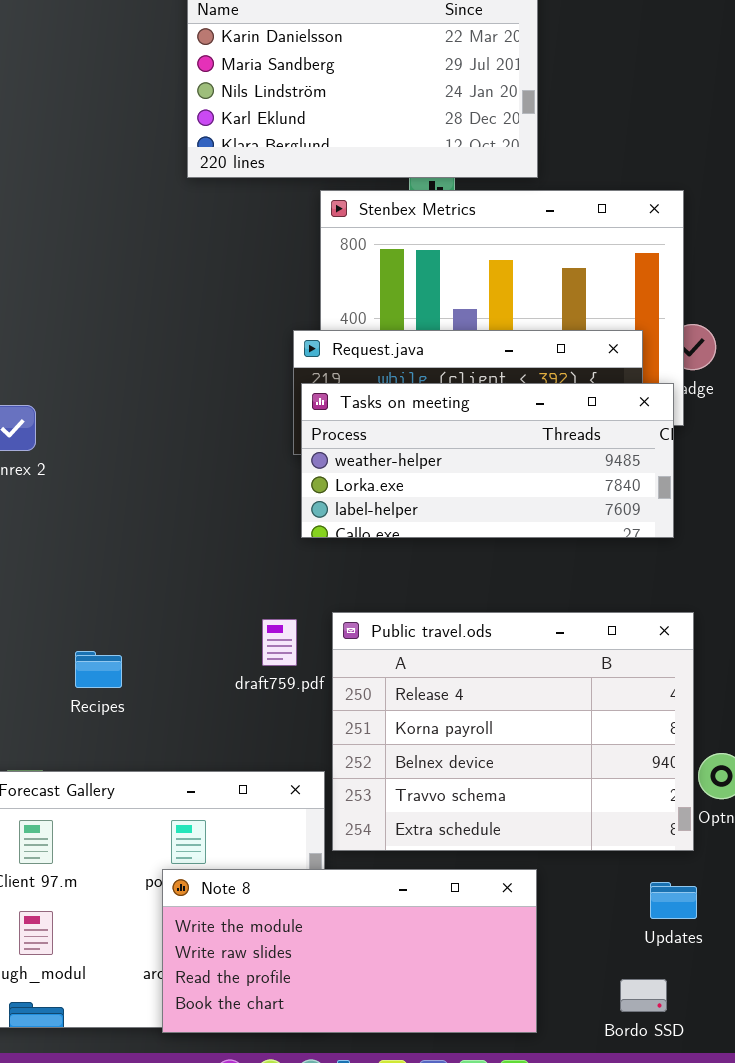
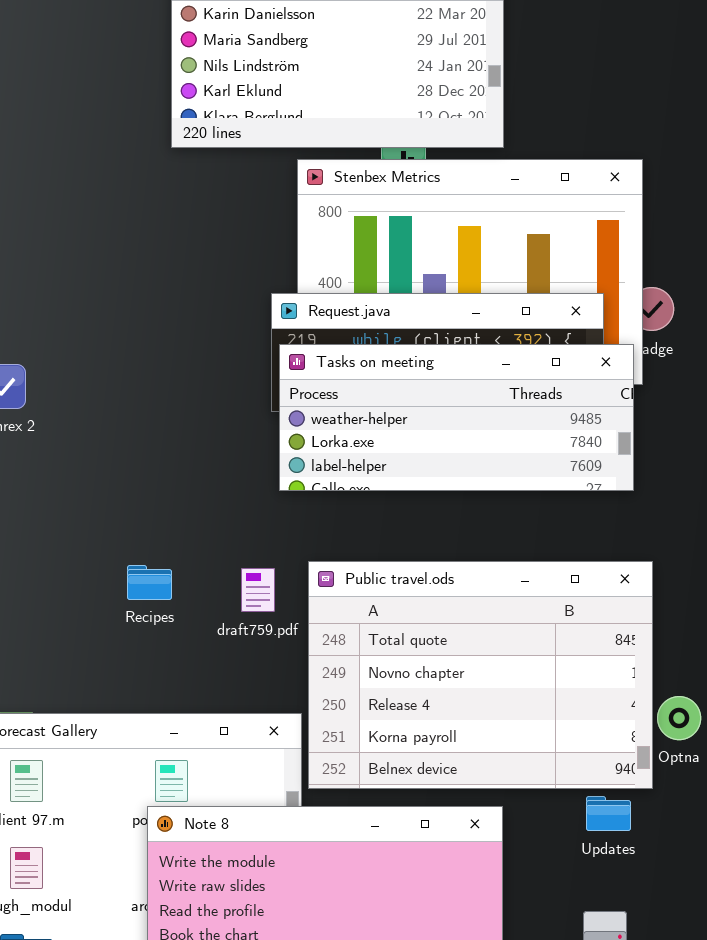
Public travel.ods: [332,612,694,851] -> [308,561,653,789], scrolled up 2 rows
Recipes: [75,651,122,688] -> [127,565,172,600], moved
Updates: [650,882,697,919] -> [586,796,631,831], moved

